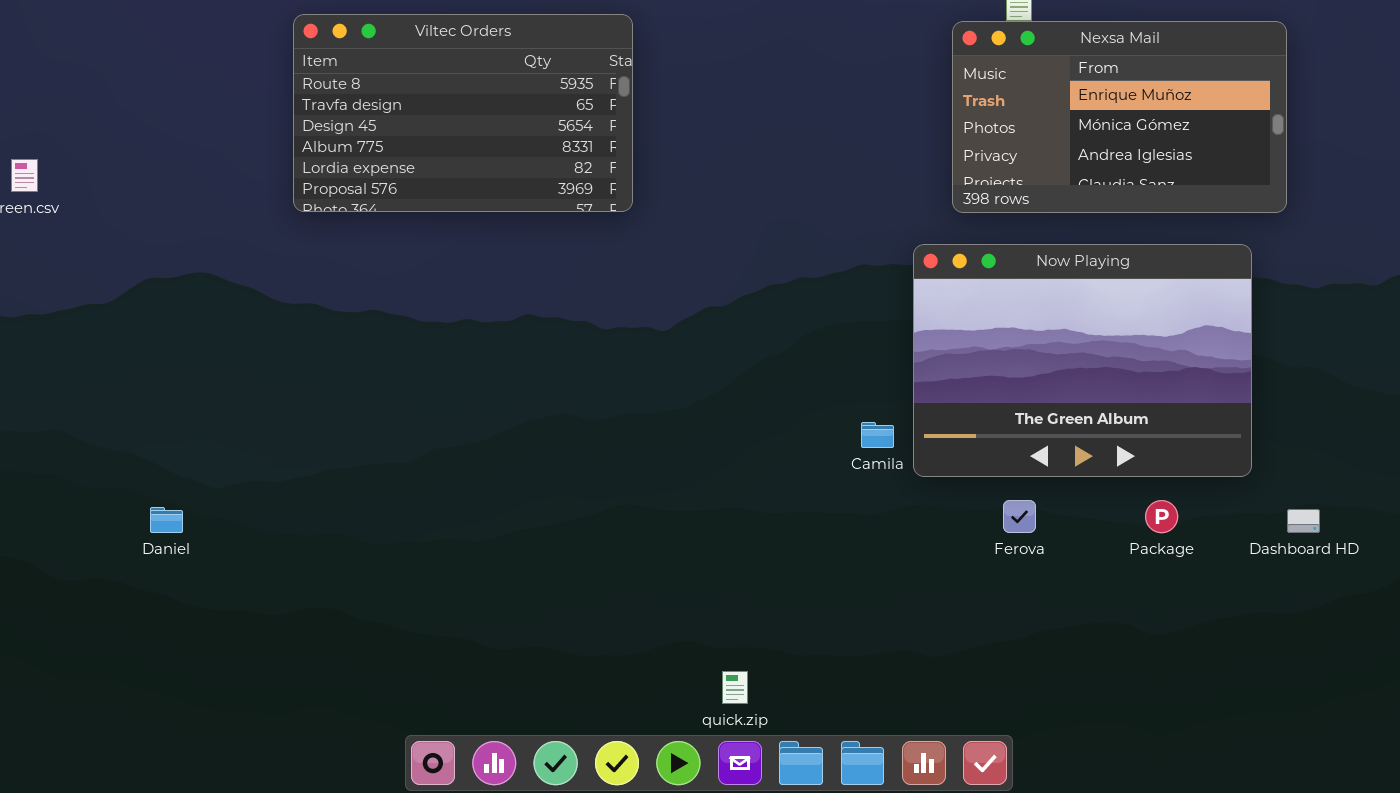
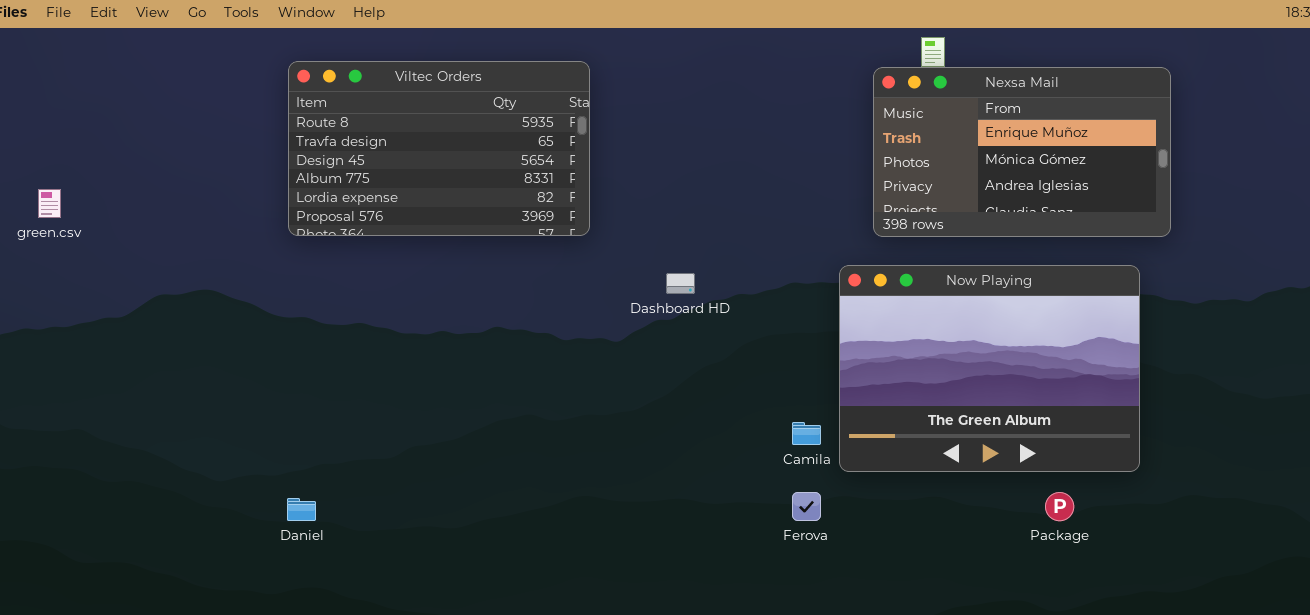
Ferova: [1003,500,1036,533] -> [792,492,821,521], moved
Daniel: [150,507,183,533] -> [287,498,316,521], moved
Dashboard HD: [1287,509,1320,533] -> [666,273,695,294], moved

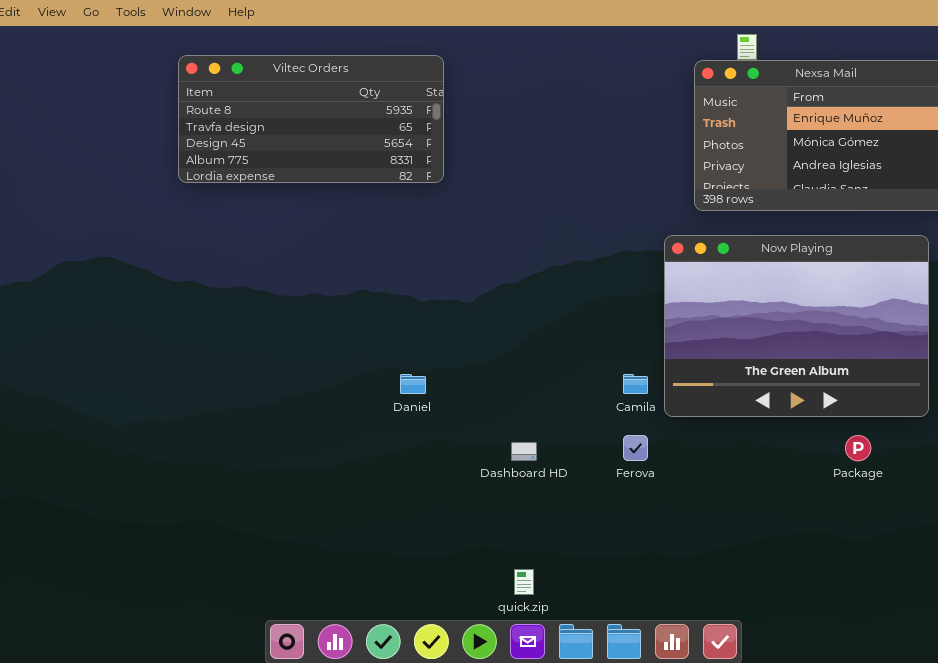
Viltec Orders: [288,61,590,236] -> [178,55,444,183], resized
Dashboard HD: [666,273,695,294] -> [511,442,537,461], moved
Daniel: [287,498,316,521] -> [400,374,426,394], moved

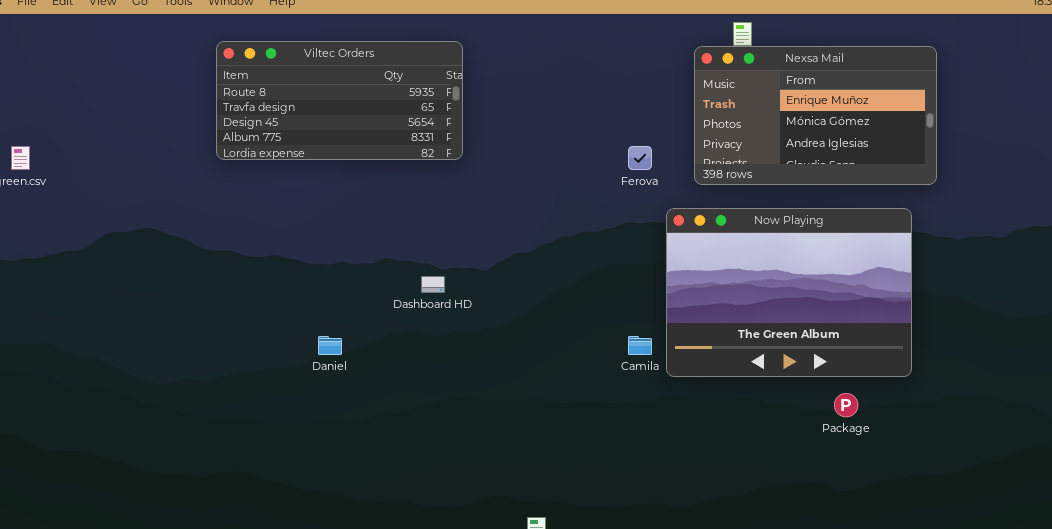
Daniel: [400,374,426,394] -> [318,336,342,355], moved
Ferova: [623,435,648,461] -> [628,146,652,170], moved
Dashboard HD: [511,442,537,461] -> [421,276,445,293], moved

